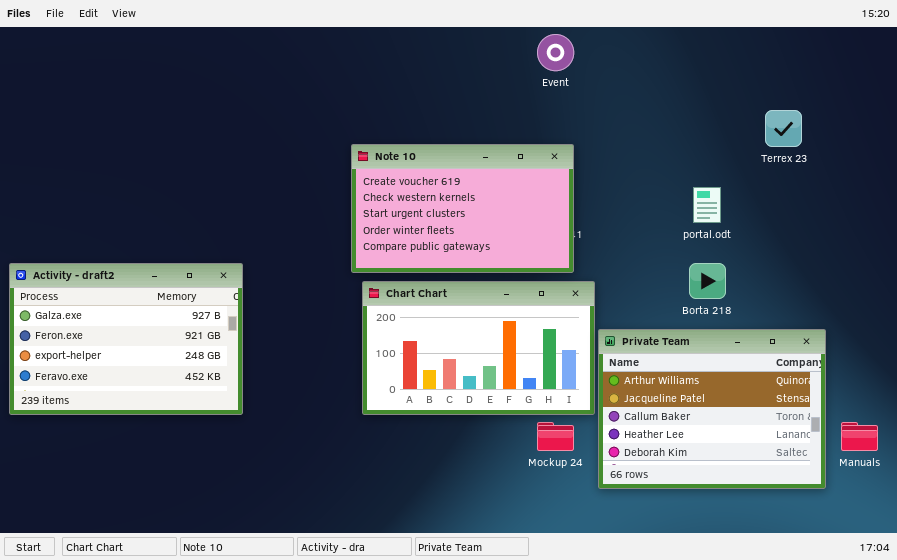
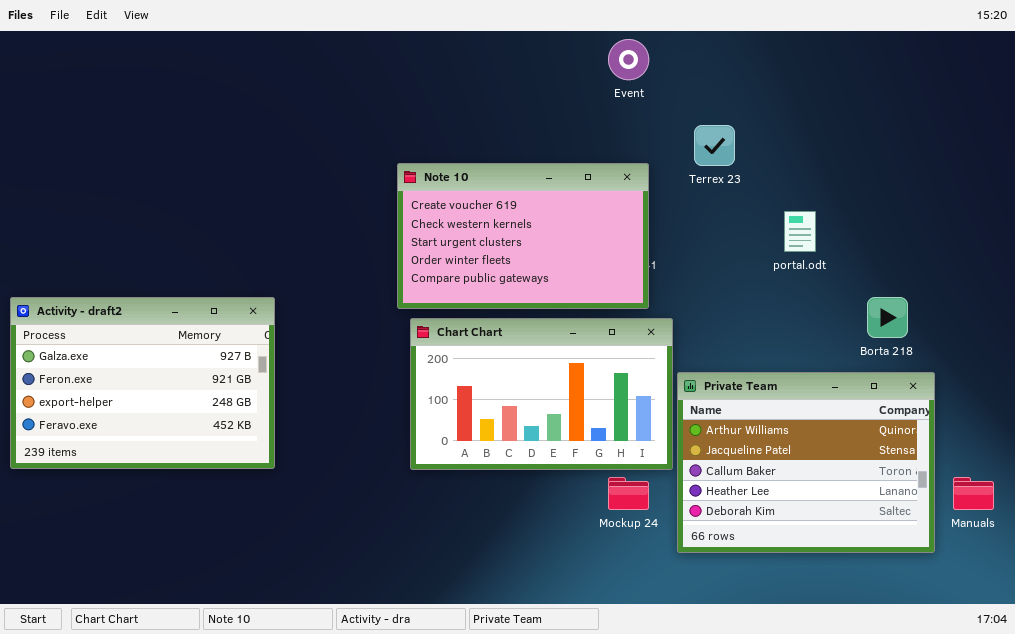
Terrex 23: [765,110,802,147] -> [694,125,735,166], moved
Borta 218: [689,263,726,299] -> [867,297,908,338], moved

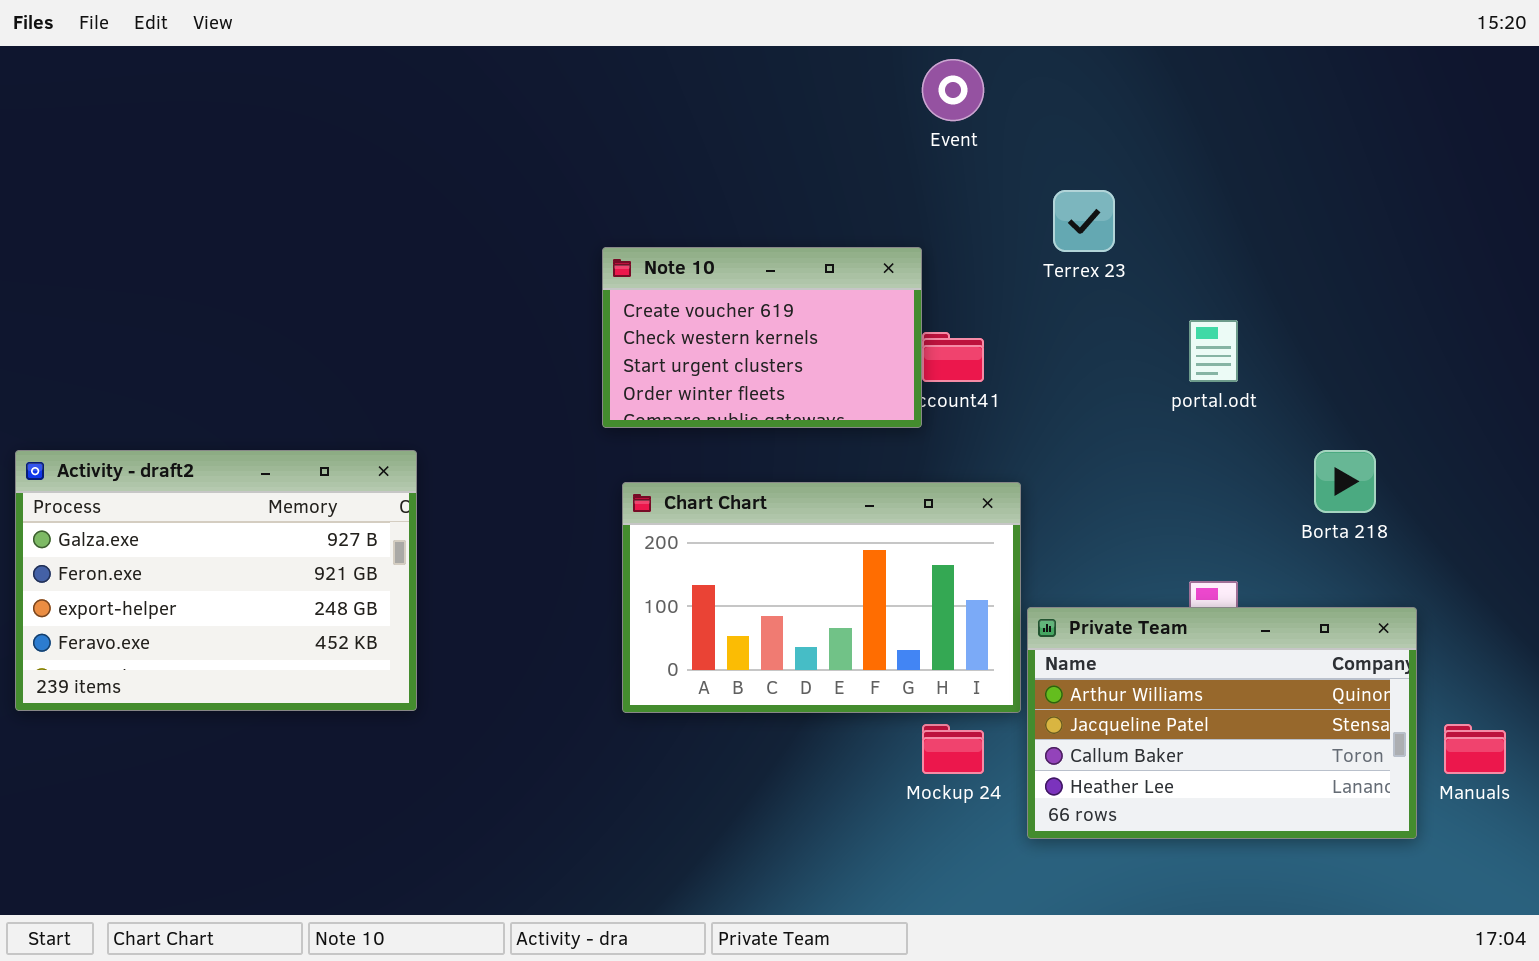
Note 10: [397,163,649,309] -> [602,247,922,428], resized
Private Team: [677,372,935,553] -> [1027,607,1417,839], resized

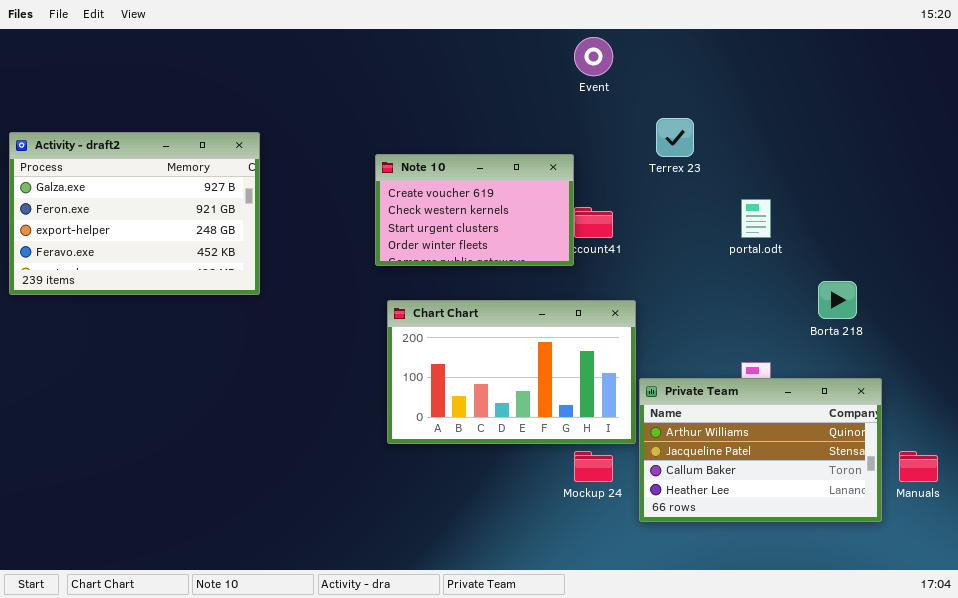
Activity - draft2: [15,450,417,711] -> [9,132,260,295], moved

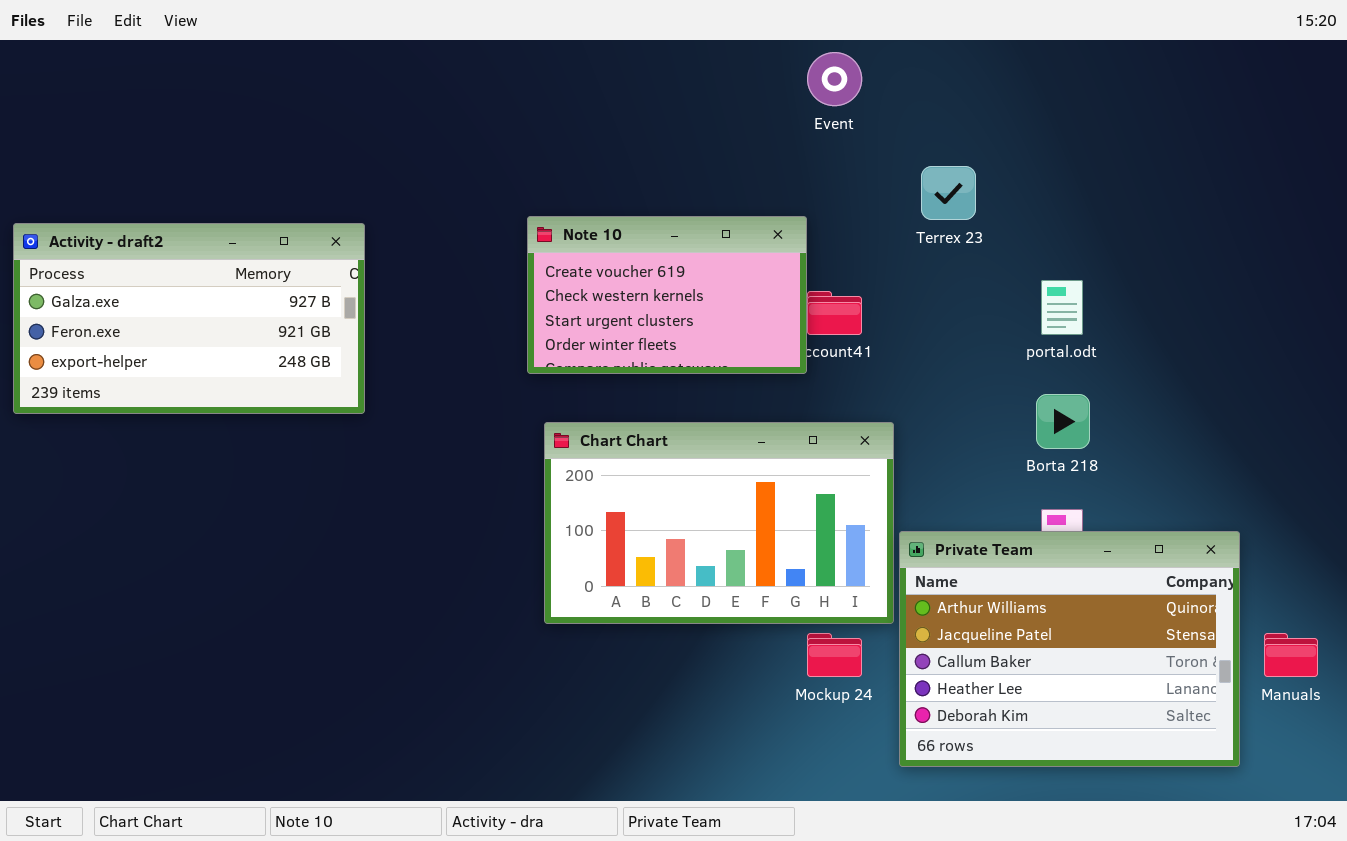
Activity - draft2: [9,132,260,295] -> [13,223,365,414], resized
Borta 218: [818,281,857,319] -> [1036,394,1090,449], moved
Private Team: [639,378,882,522] -> [899,531,1240,767], resized

